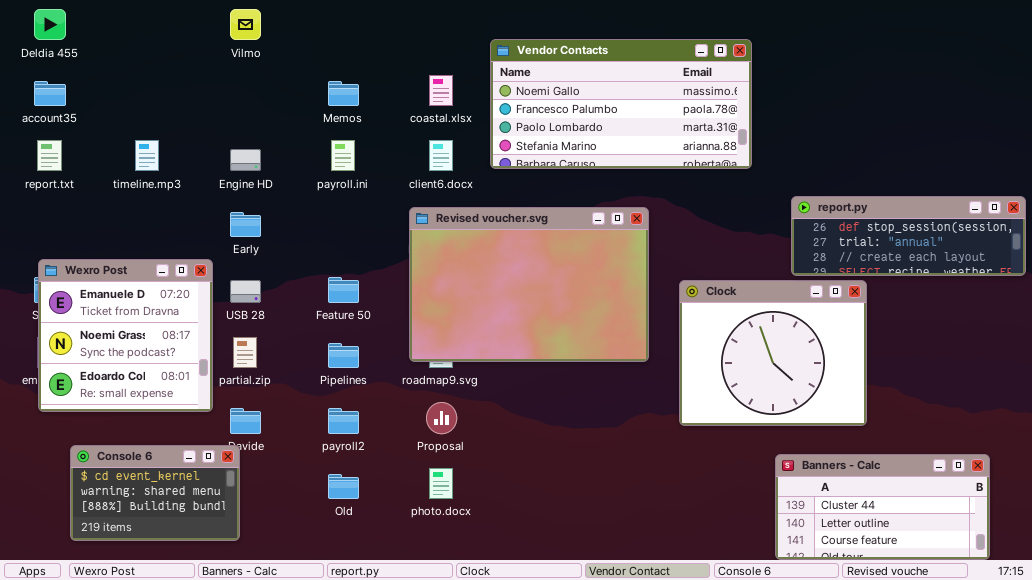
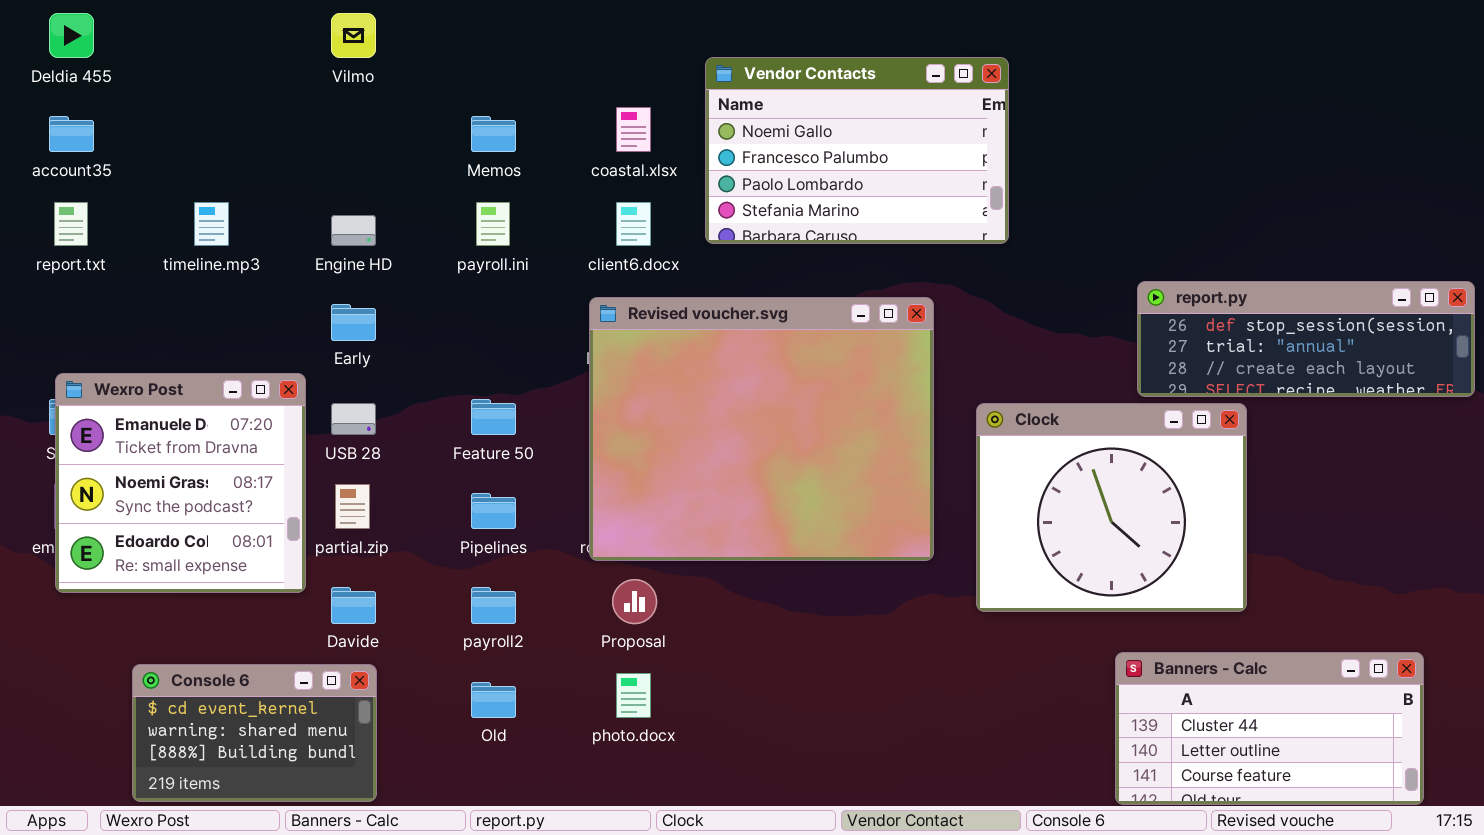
Vendor Contacts: [490,39,752,169] -> [705,57,1009,244], resized
Revised voucher.svg: [409,207,649,362] -> [589,297,934,561], resized
Console 6: [70,445,240,541] -> [132,664,377,802], moved

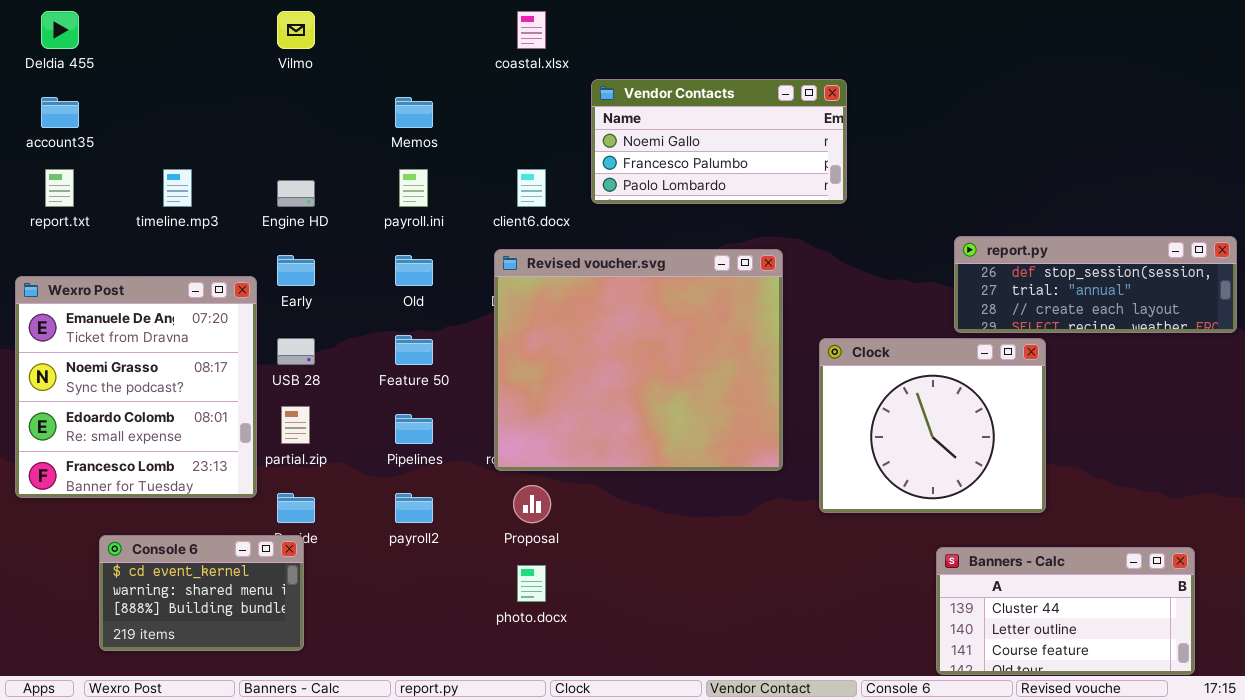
Vendor Contacts: [705,57,1009,244] -> [591,79,847,204], resized
coastal.xlsx: [616,107,651,152] -> [517,11,546,49], moved
Wexro Post: [55,373,306,593] -> [15,276,257,498], resized
Console 6: [132,664,377,802] -> [99,535,304,651], moved
Old: [471,682,516,718] -> [395,255,433,286], moved

